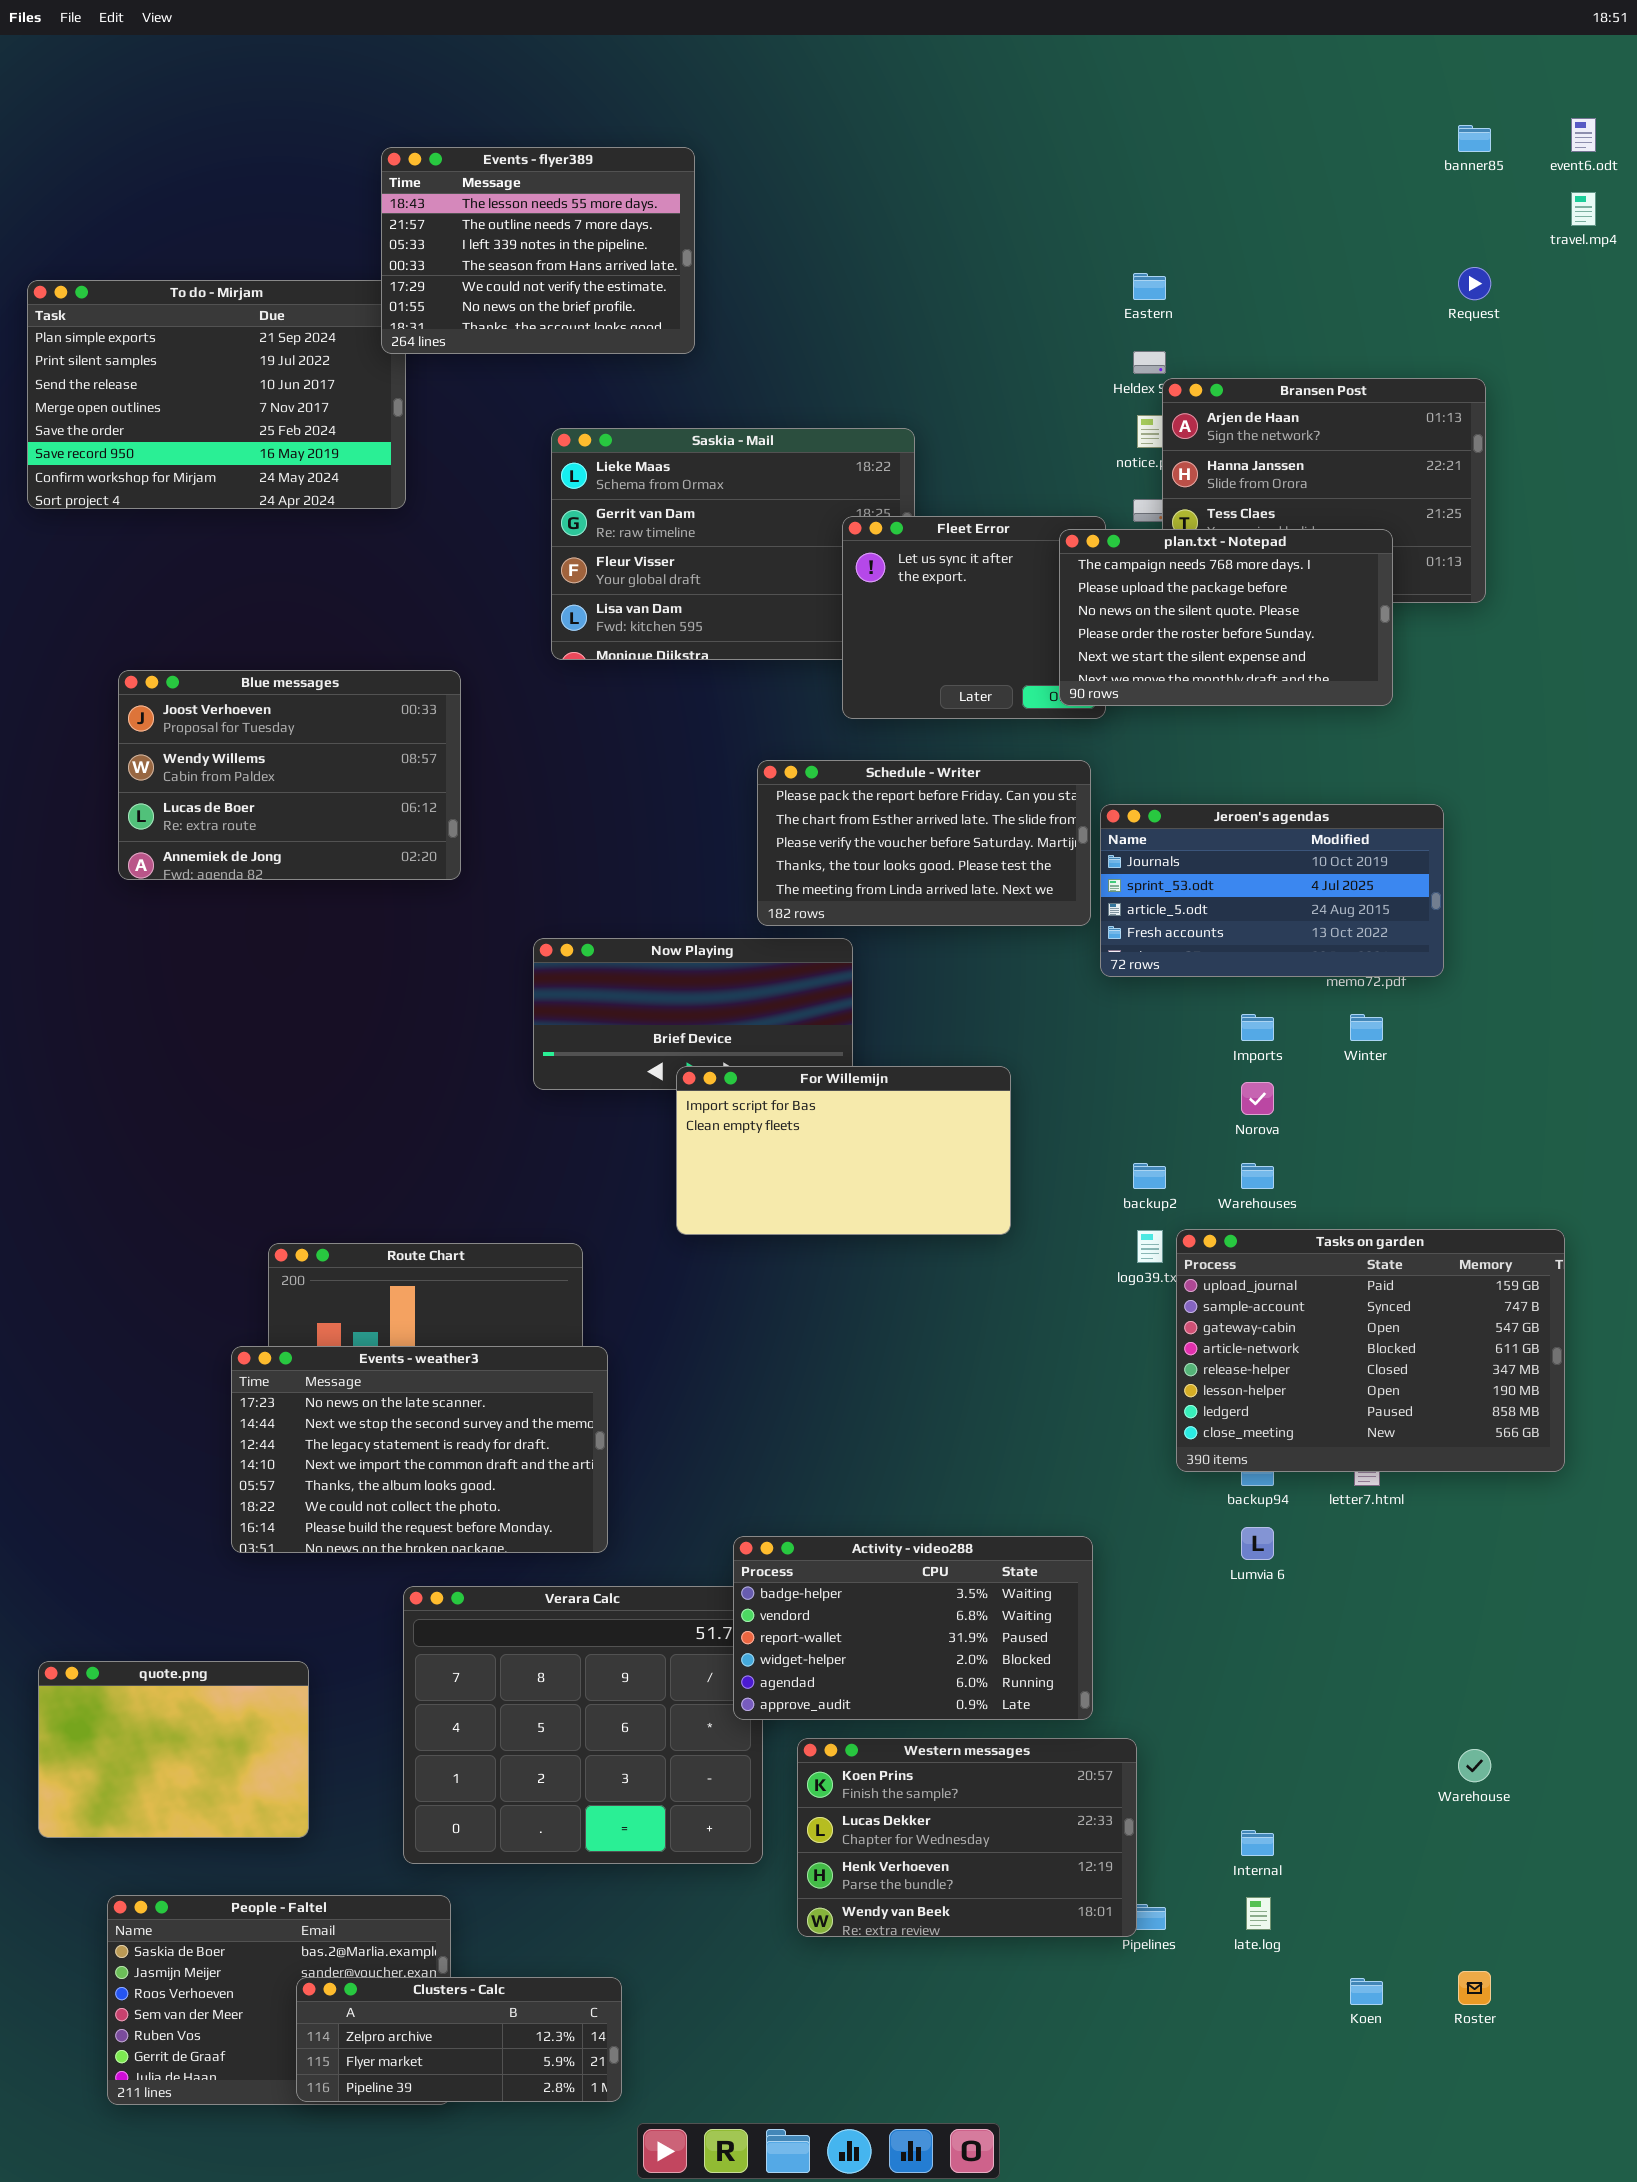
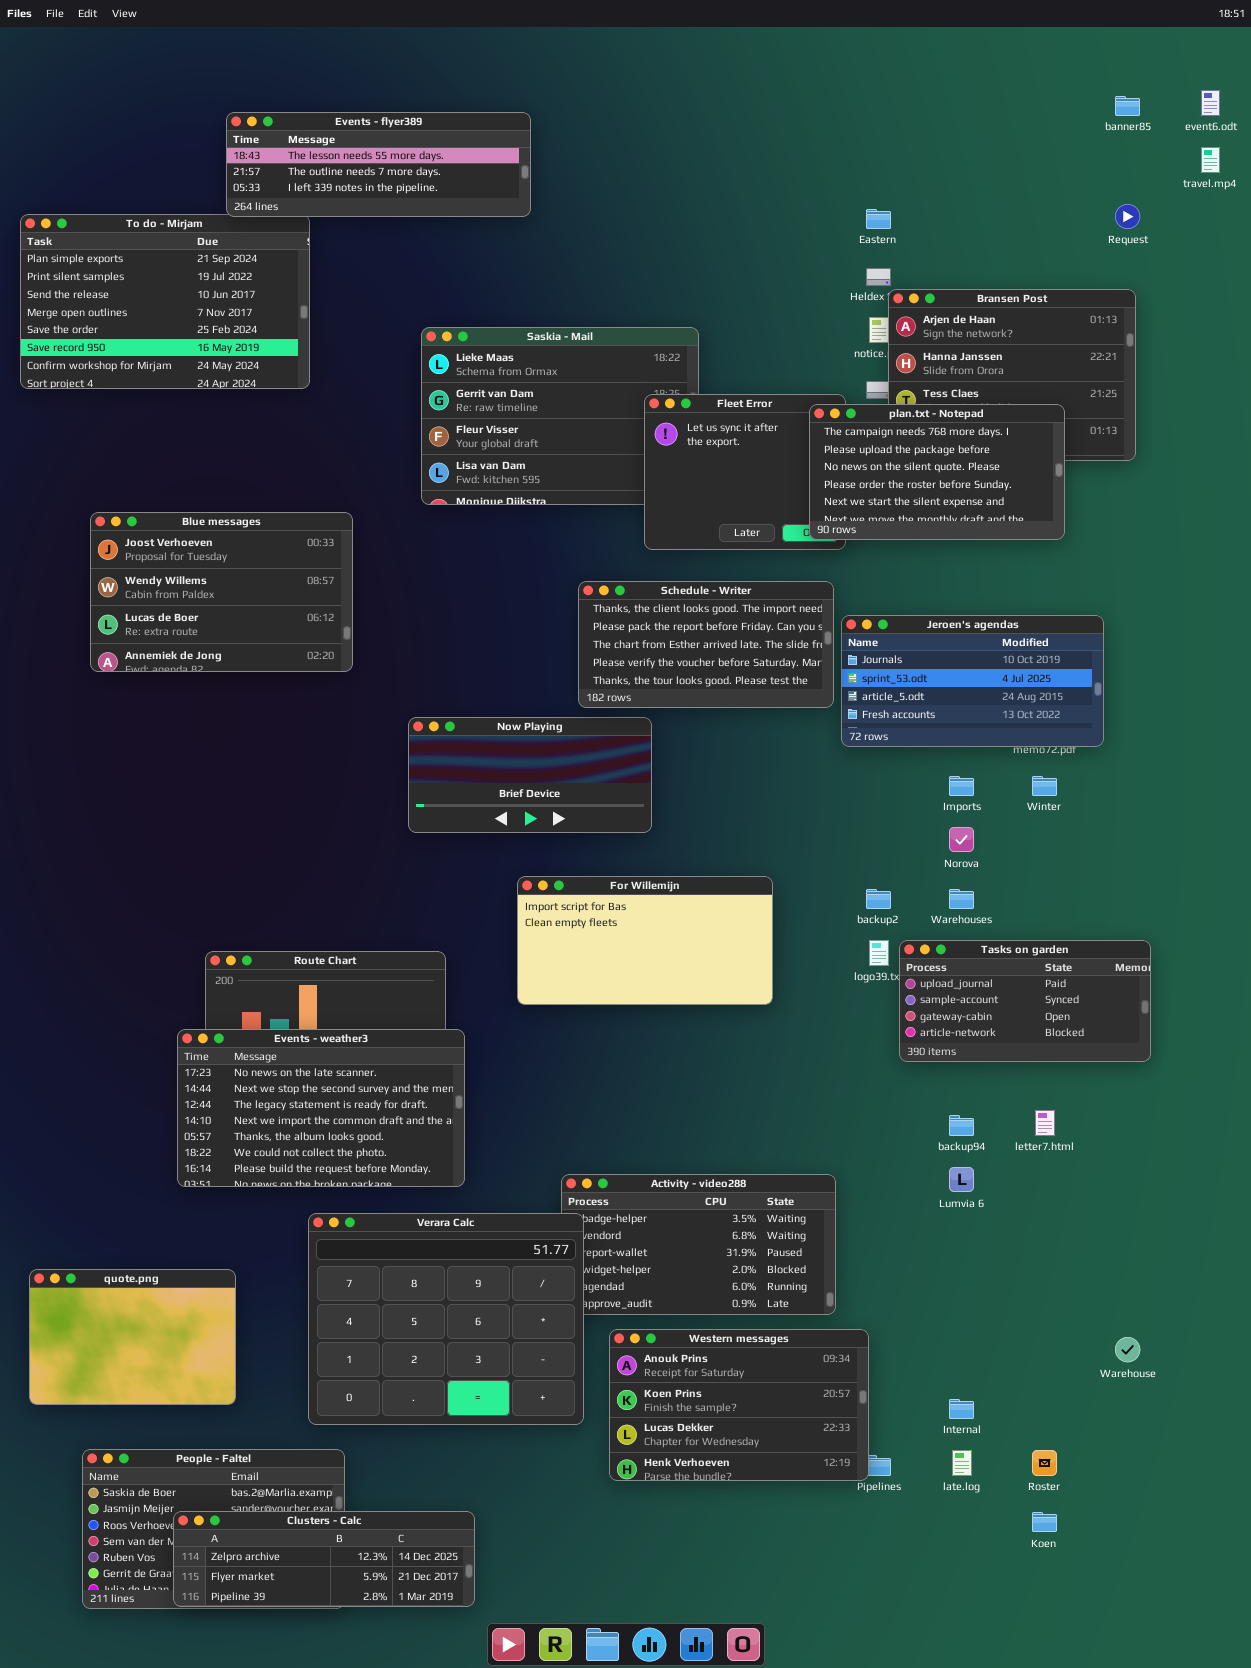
Events - flyer389: [381,147,695,354] -> [226,112,531,217], resized
Schedule - Writer: [757,760,1091,926] -> [578,581,834,708], scrolled up 1 row
For Willemijn: [676,1066,1011,1235] -> [517,876,773,1005], moved
Tasks on garden: [1176,1229,1565,1472] -> [899,940,1151,1062], resized
Verara Calc: [403,1586,763,1864] -> [308,1213,584,1425], raised
Western messages: [797,1738,1137,1937] -> [609,1329,869,1481], scrolled up 1 row
Roster: [1458,1971,1491,2005] -> [1032,1450,1057,1476], moved
Clusters - Calc: [296,1977,622,2102] -> [173,1511,475,1607], resized

